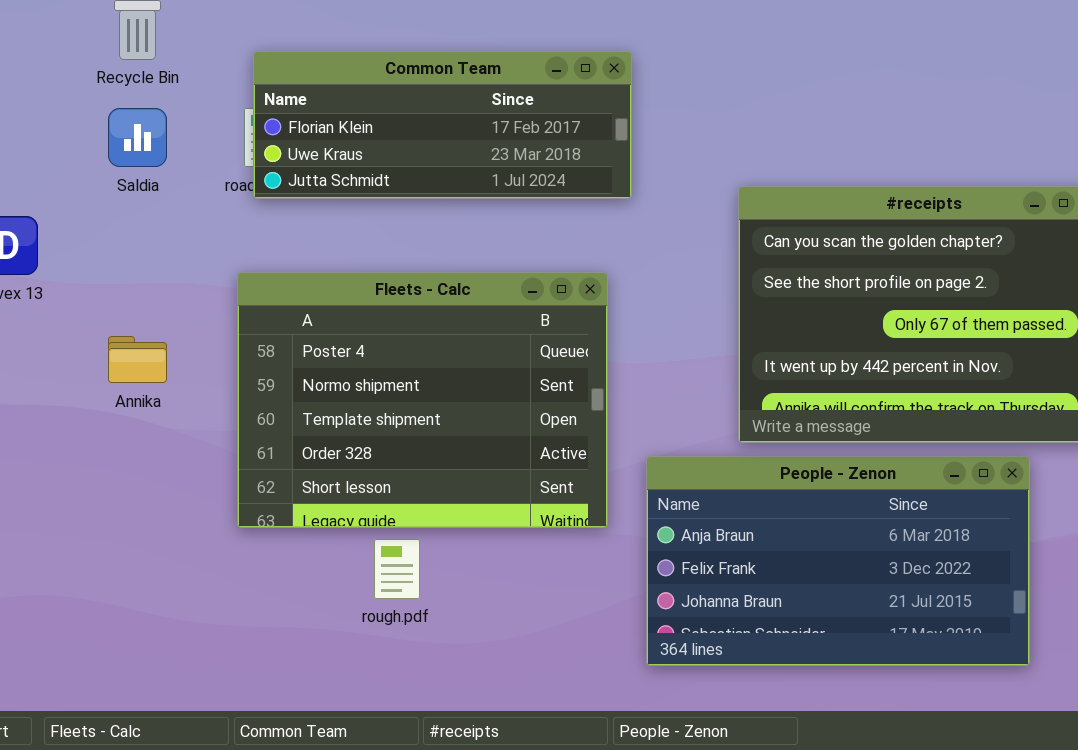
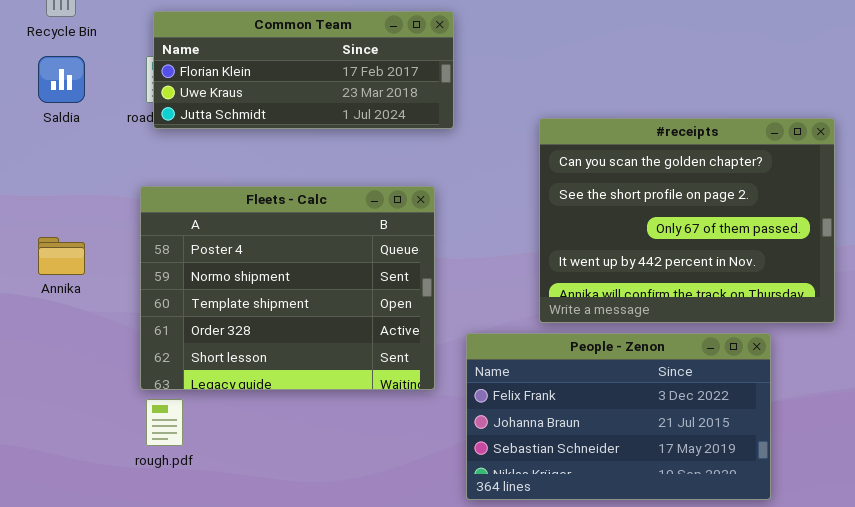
People - Zenon: [646,456,1030,666] -> [466,333,771,500], scrolled down 1 row
rough.pdf: [374,539,420,599] -> [146,399,183,446], moved

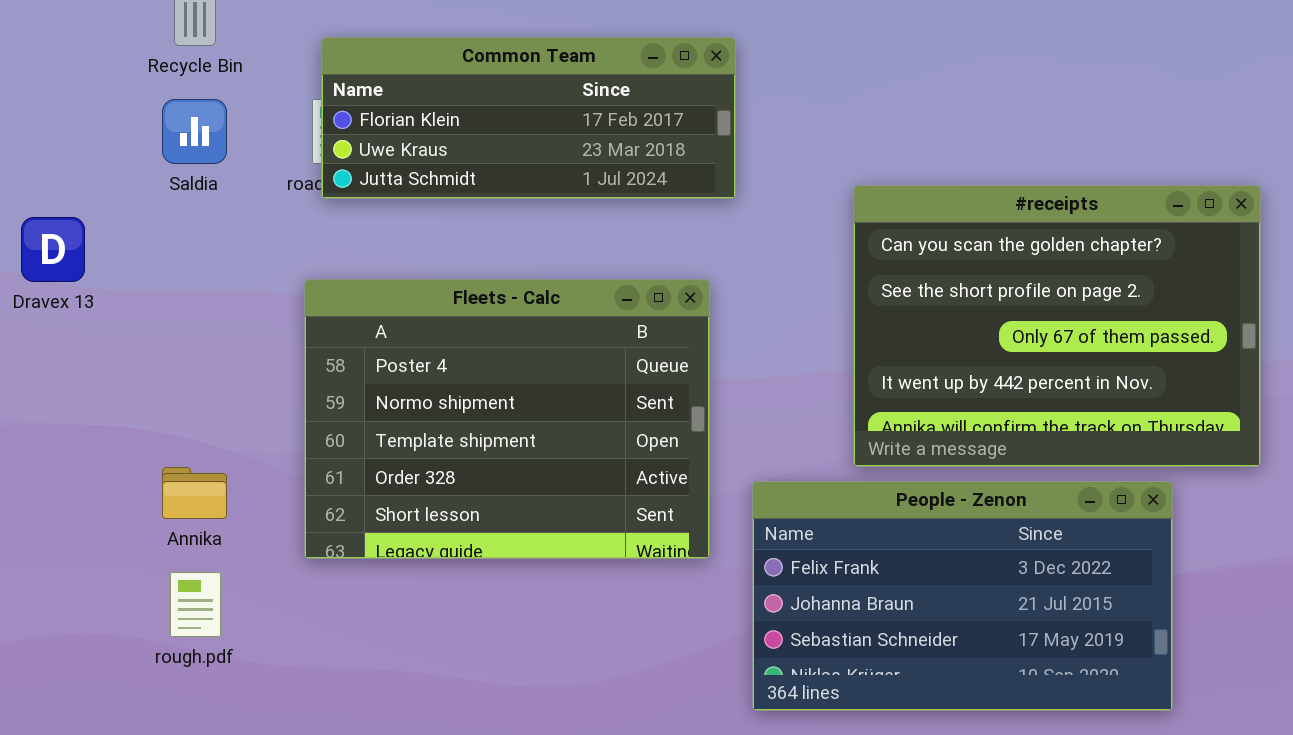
Annika: [38,237,85,275] -> [162,467,227,519], moved
rough.pdf: [146,399,183,446] -> [170,572,221,637], moved

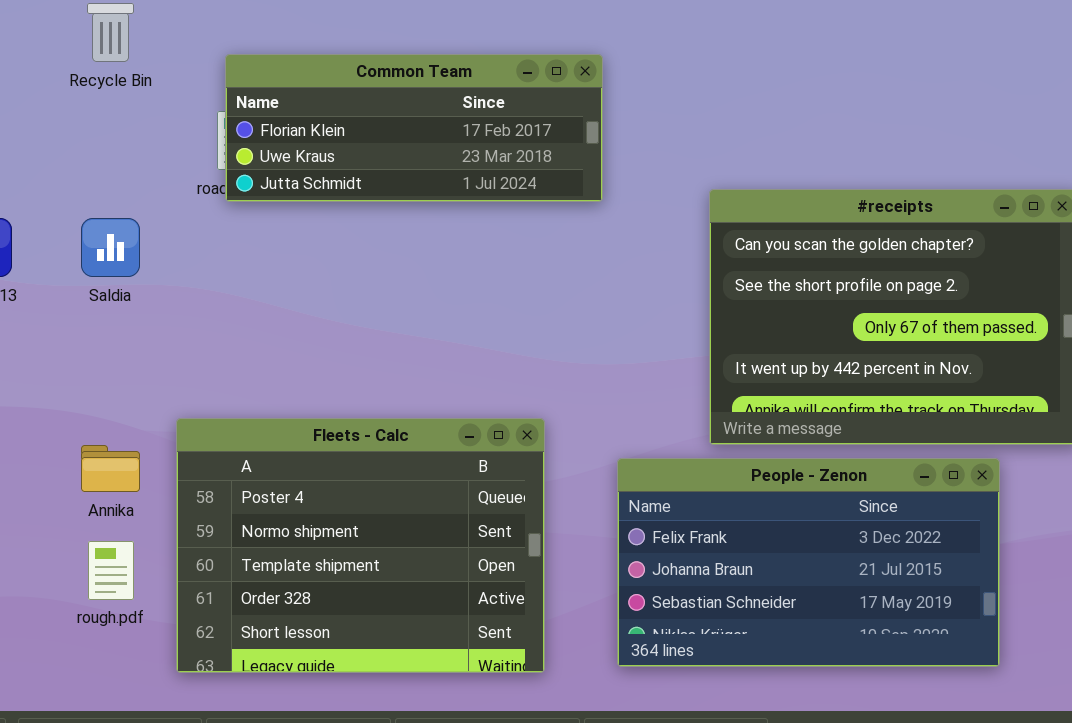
Saldia: [162,99,227,164] -> [81,218,140,277], moved
Fleets - Calc: [304,279,710,559] -> [176,418,545,673], moved

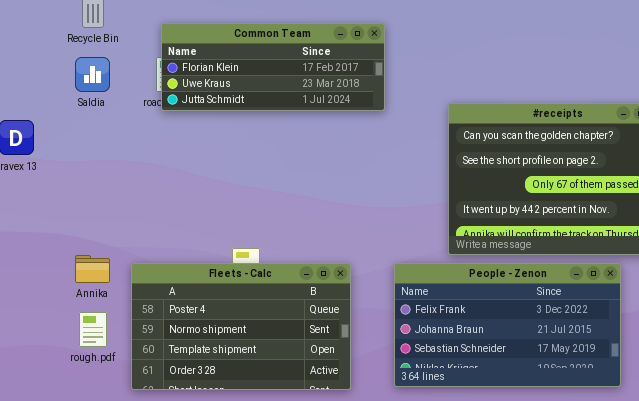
Saldia: [81,218,140,277] -> [75,57,110,92], moved
Fleets - Calc: [176,418,545,673] -> [131,263,351,390], resized

